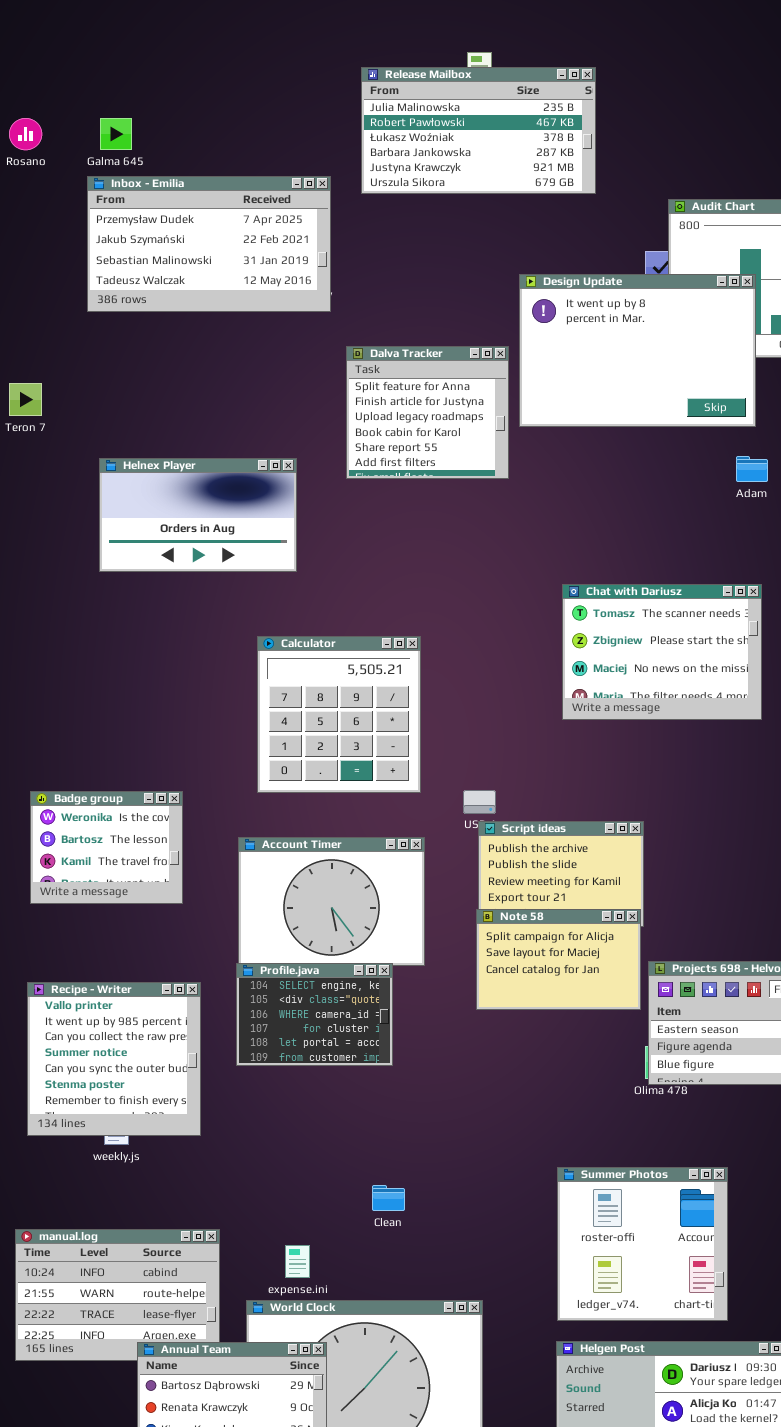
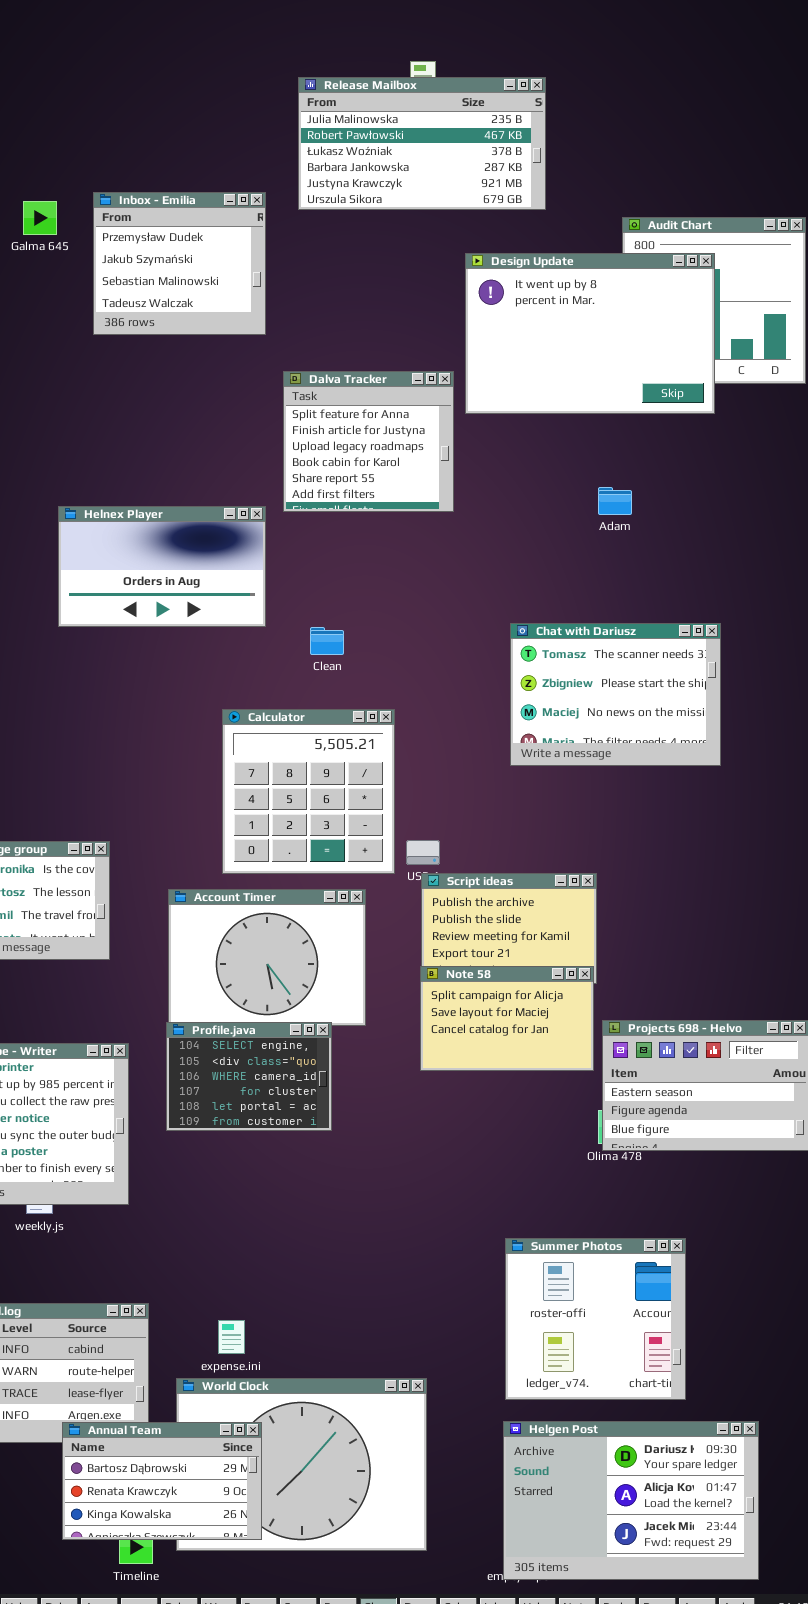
Galma 645: [100,118,132,150] -> [23,201,57,235], moved
Inbox - Emilia: [87,176,331,312] -> [93,192,266,335], resized
Design Update: [519,274,756,427] -> [465,253,715,414], moved
Adam: [736,456,768,482] -> [598,487,632,515], moved
Helnex Player: [99,458,297,572] -> [58,506,266,627], moved
Calculator: [257,636,421,793] -> [222,709,395,874], moved
Clean: [372,1185,405,1211] -> [310,627,344,655], moved

